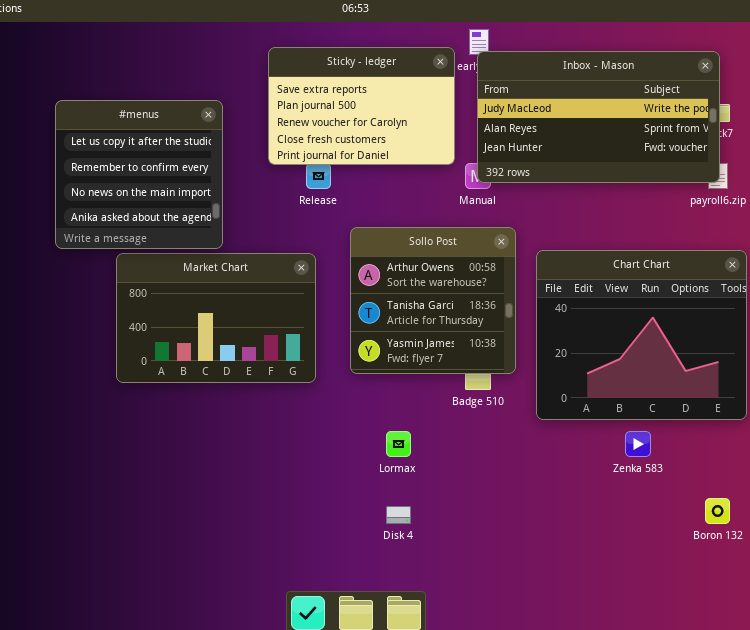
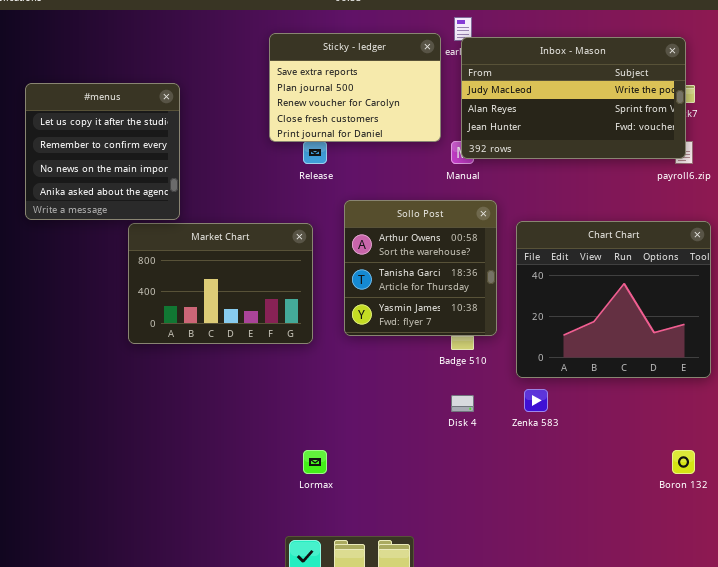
#menus: [55,100,223,249] -> [25,83,180,220], moved
Lormax: [386,431,411,457] -> [303,450,327,474], moved
Zenka 583: [625,431,651,457] -> [524,389,548,412], moved
Disk 4: [386,506,411,524] -> [451,395,474,412], moved

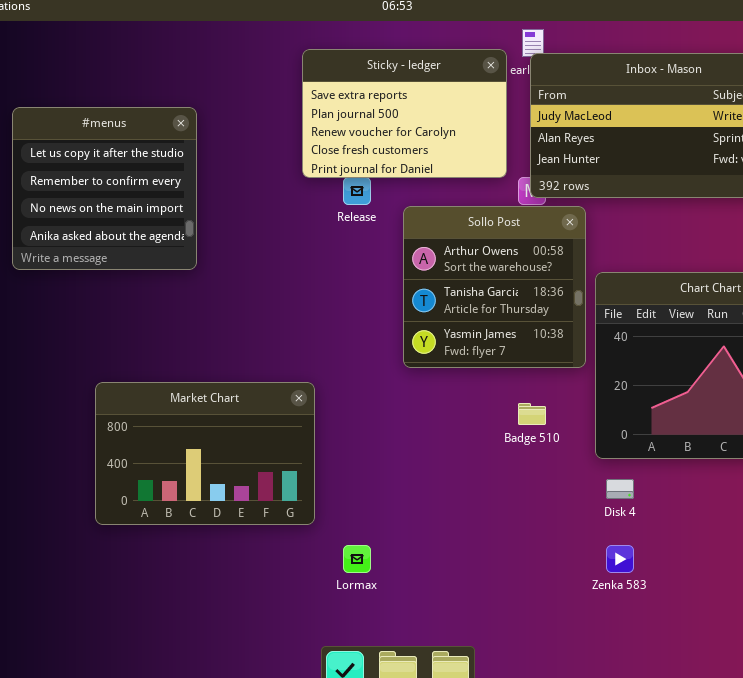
Sollo Post: [344,200,497,336] -> [403,206,586,368], moved
Market Chart: [128,223,313,344] -> [95,382,315,525], moved
Zenka 583: [524,389,548,412] -> [606,545,634,573], moved
Disk 4: [451,395,474,412] -> [606,479,634,499], moved

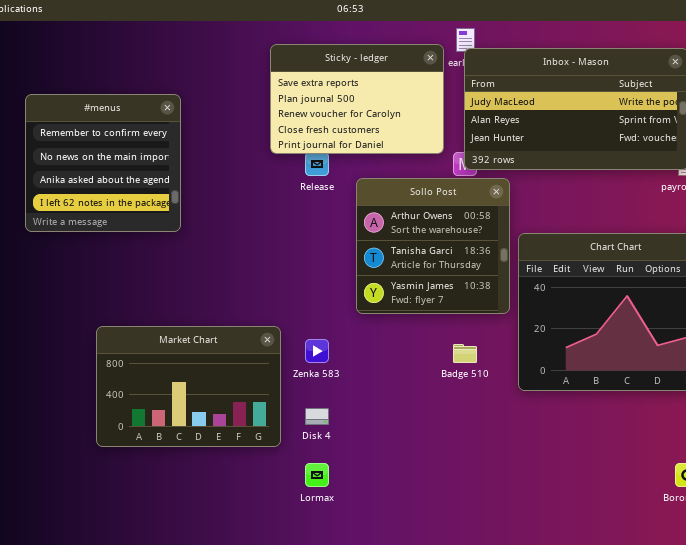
#menus: [12,107,197,270] -> [25,94,181,232], scrolled down 1 row
Disk 4: [606,479,634,499] -> [305,408,329,425], moved
Zenka 583: [606,545,634,573] -> [305,339,329,363], moved

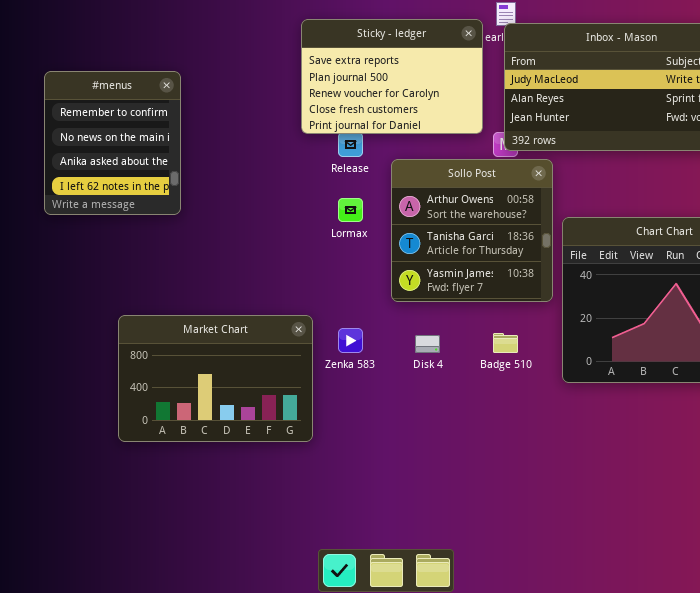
#menus: [25,94,181,232] -> [44,71,181,215], resized
Disk 4: [305,408,329,425] -> [415,335,440,353], moved
Lormax: [305,463,329,487] -> [338,198,363,222], moved

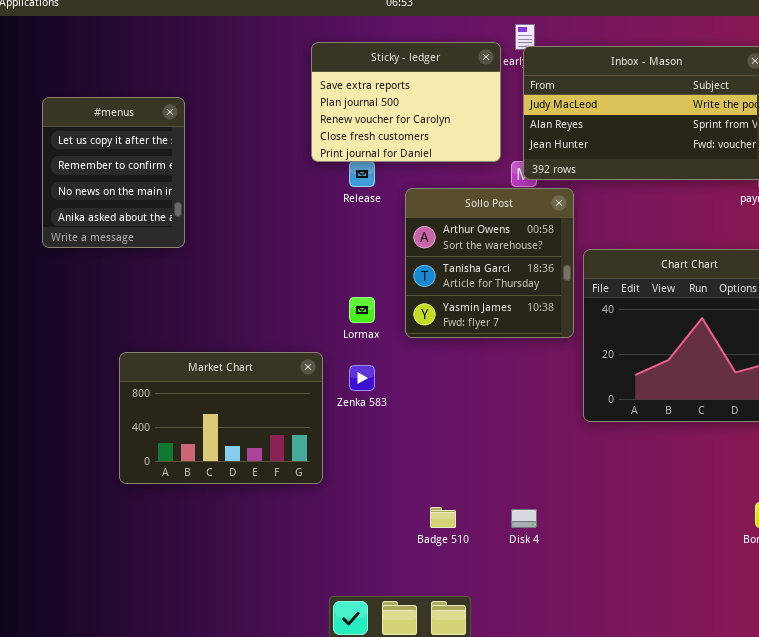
#menus: [44,71,181,215] -> [42,97,185,248], scrolled up 1 row
Lormax: [338,198,363,222] -> [349,297,375,323], moved
Badge 510: [493,333,518,353] -> [430,507,456,528], moved
Disk 4: [415,335,440,353] -> [511,509,537,528], moved

